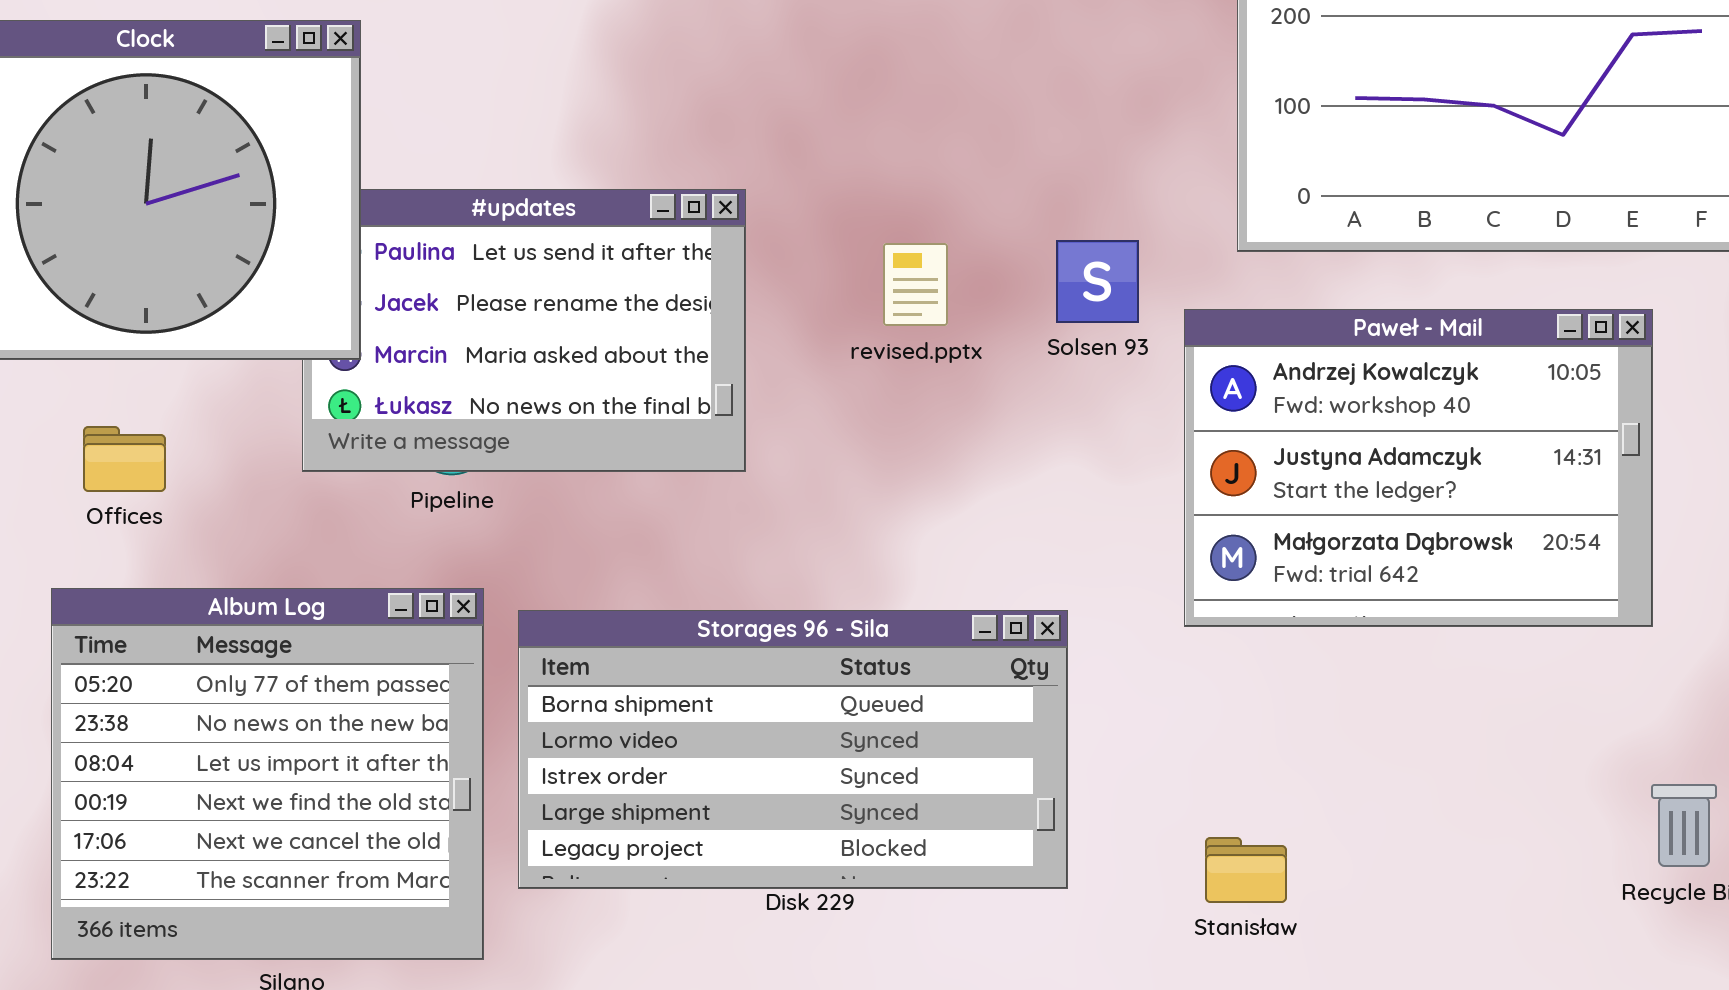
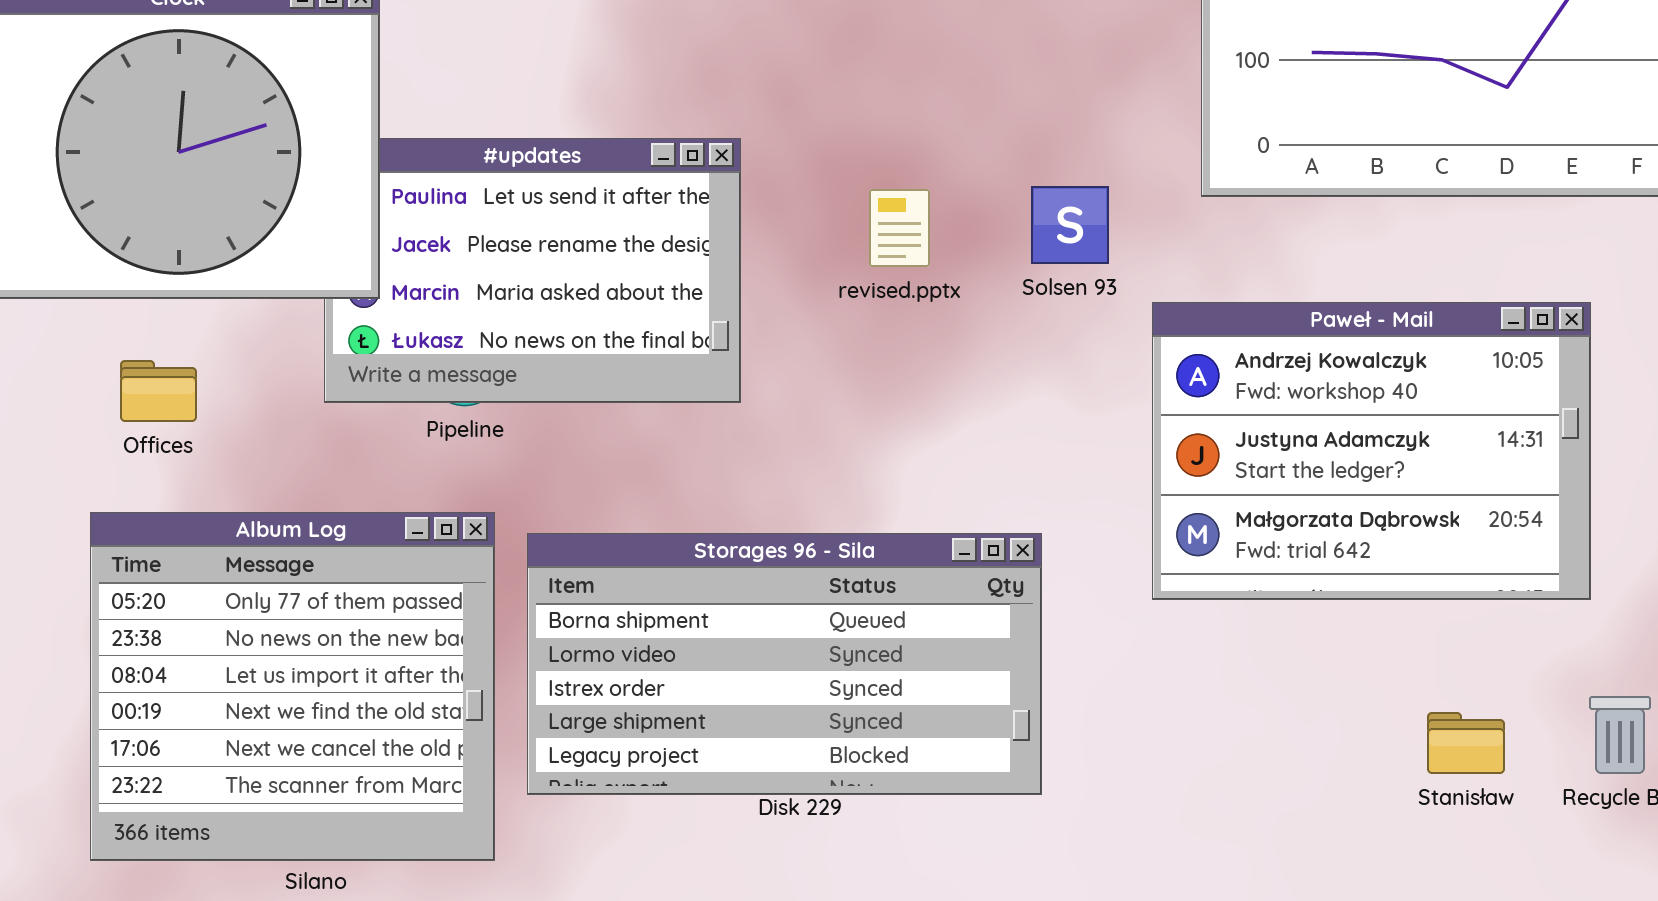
Paweł - Mail: [1184,309,1653,627] -> [1152,302,1591,600], moved
Stanisław: [1205,837,1287,903] -> [1427,712,1505,774], moved

